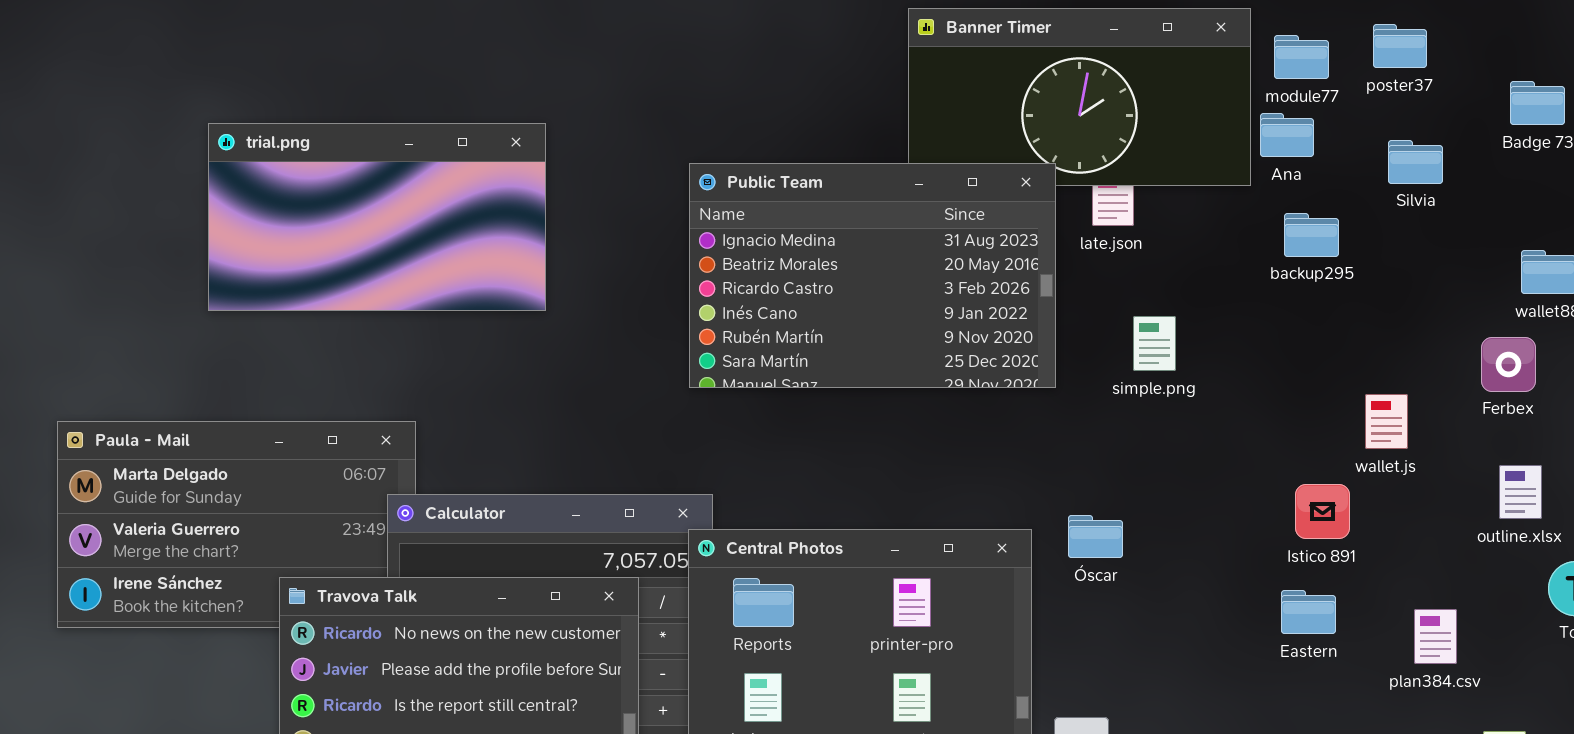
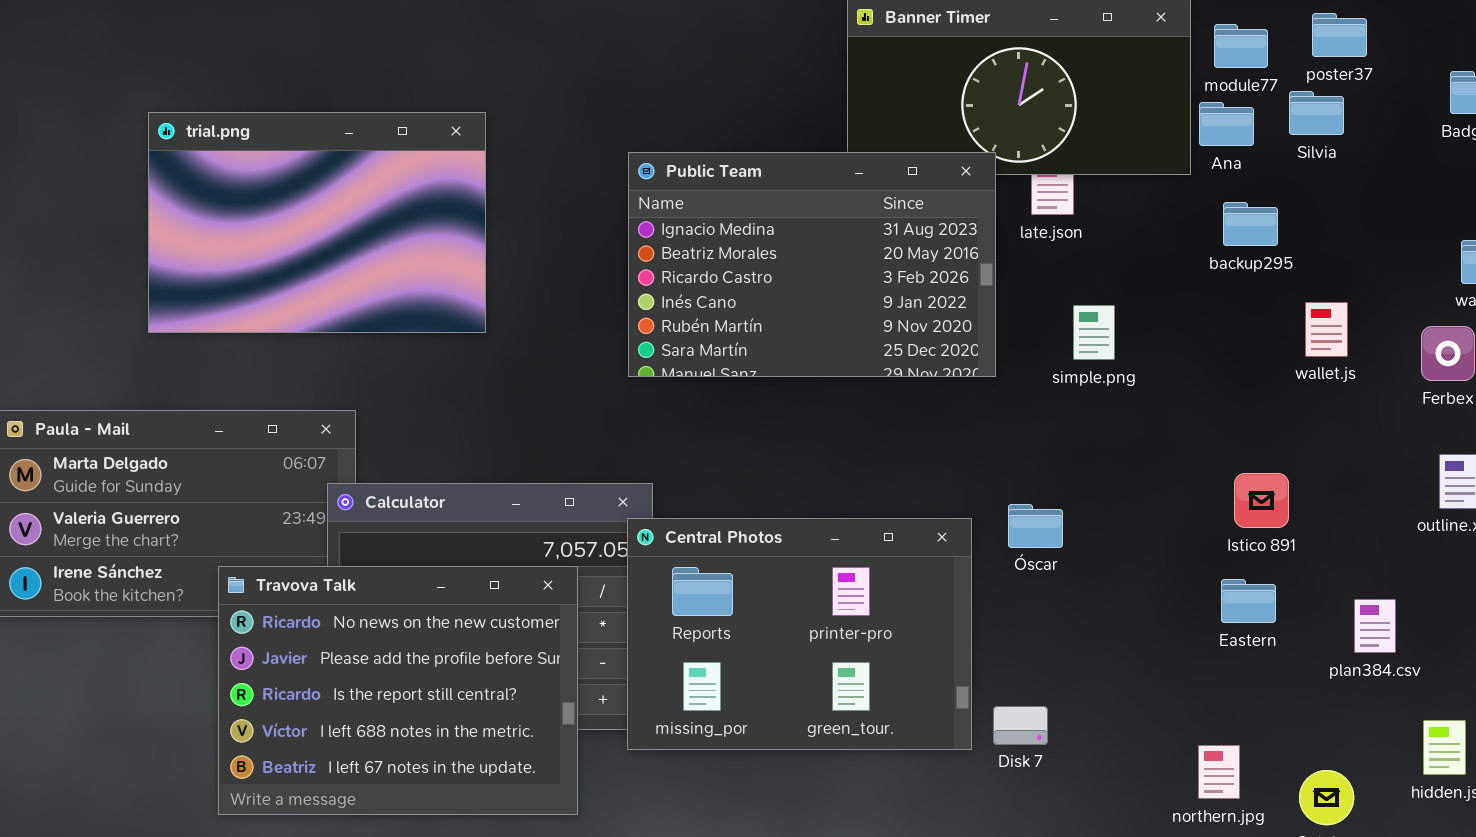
trial.png: [208,123,546,311] -> [148,112,486,333], resized
Silvia: [1388,140,1443,184] -> [1289,91,1344,135], moved
wallet.js: [1365,394,1408,449] -> [1305,302,1348,357], moved

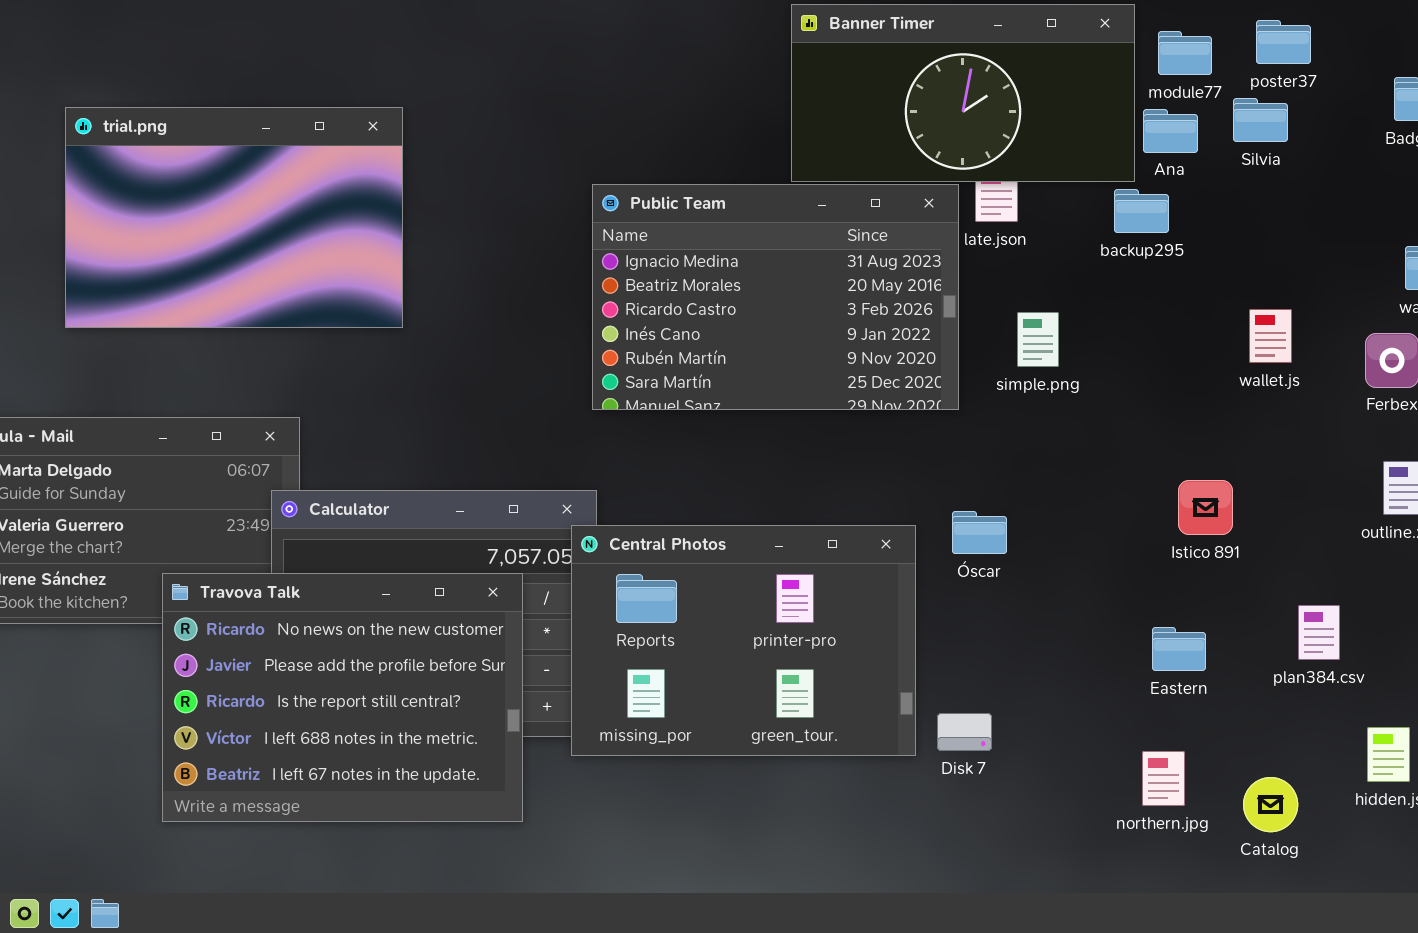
trial.png: [148,112,486,333] -> [65,107,403,328], moved
Public Team: [628,152,996,377] -> [592,184,959,410], moved
backup295: [1223,202,1278,246] -> [1114,189,1169,233], moved
Eastern: [1221,579,1276,623] -> [1152,627,1206,671], moved

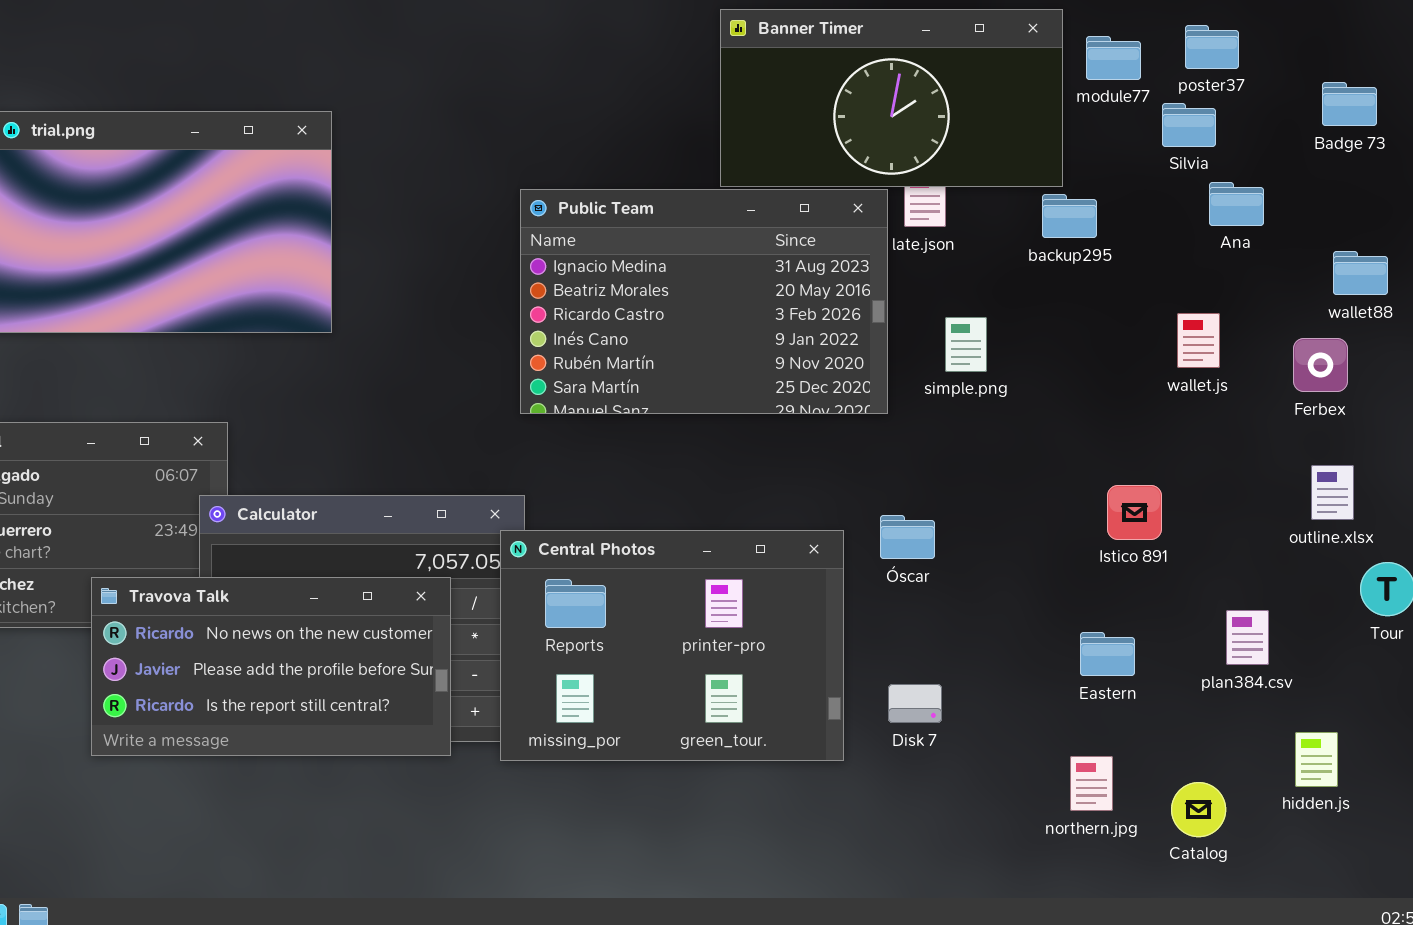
Ana: [1143,109,1198,153] -> [1209,182,1264,226], moved
Travova Talk: [162,573,523,822] -> [91,577,451,756], resized
Disk 7: [937,713,992,751] -> [888,684,942,723], moved

